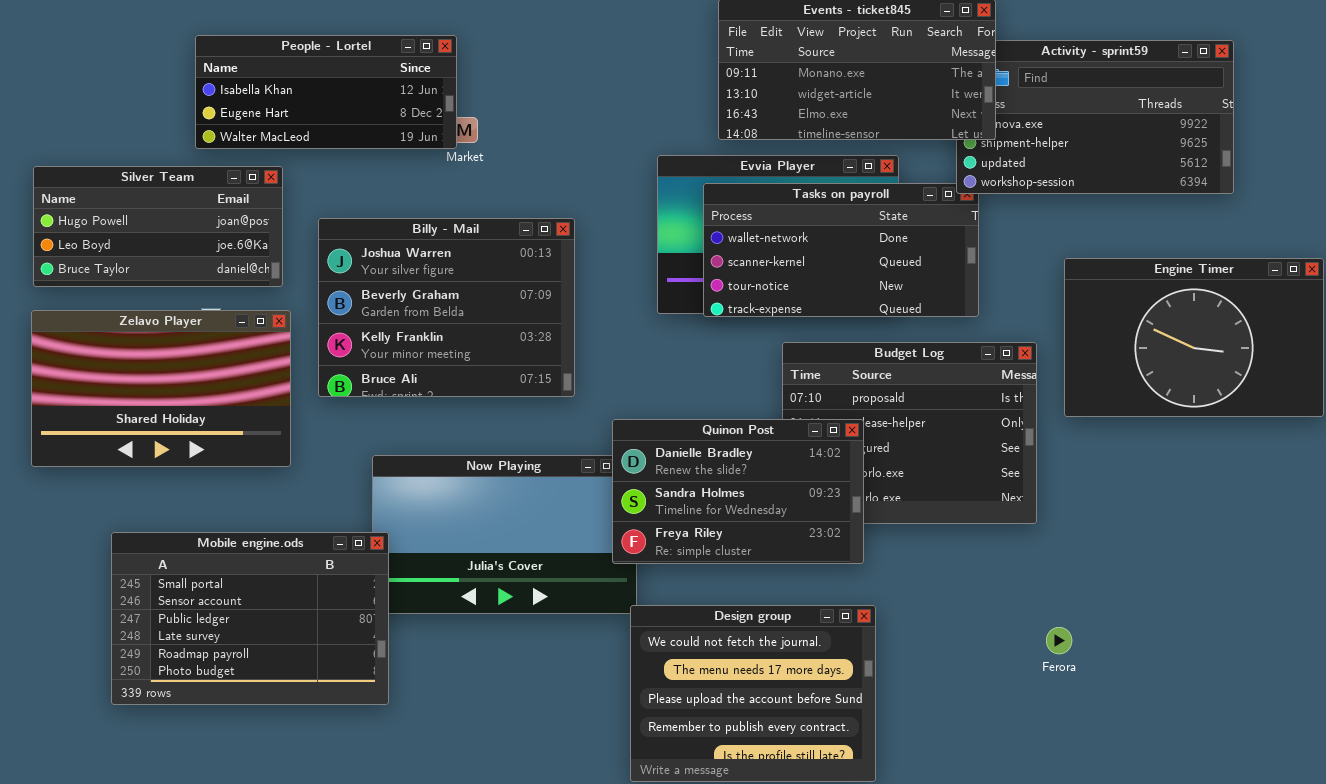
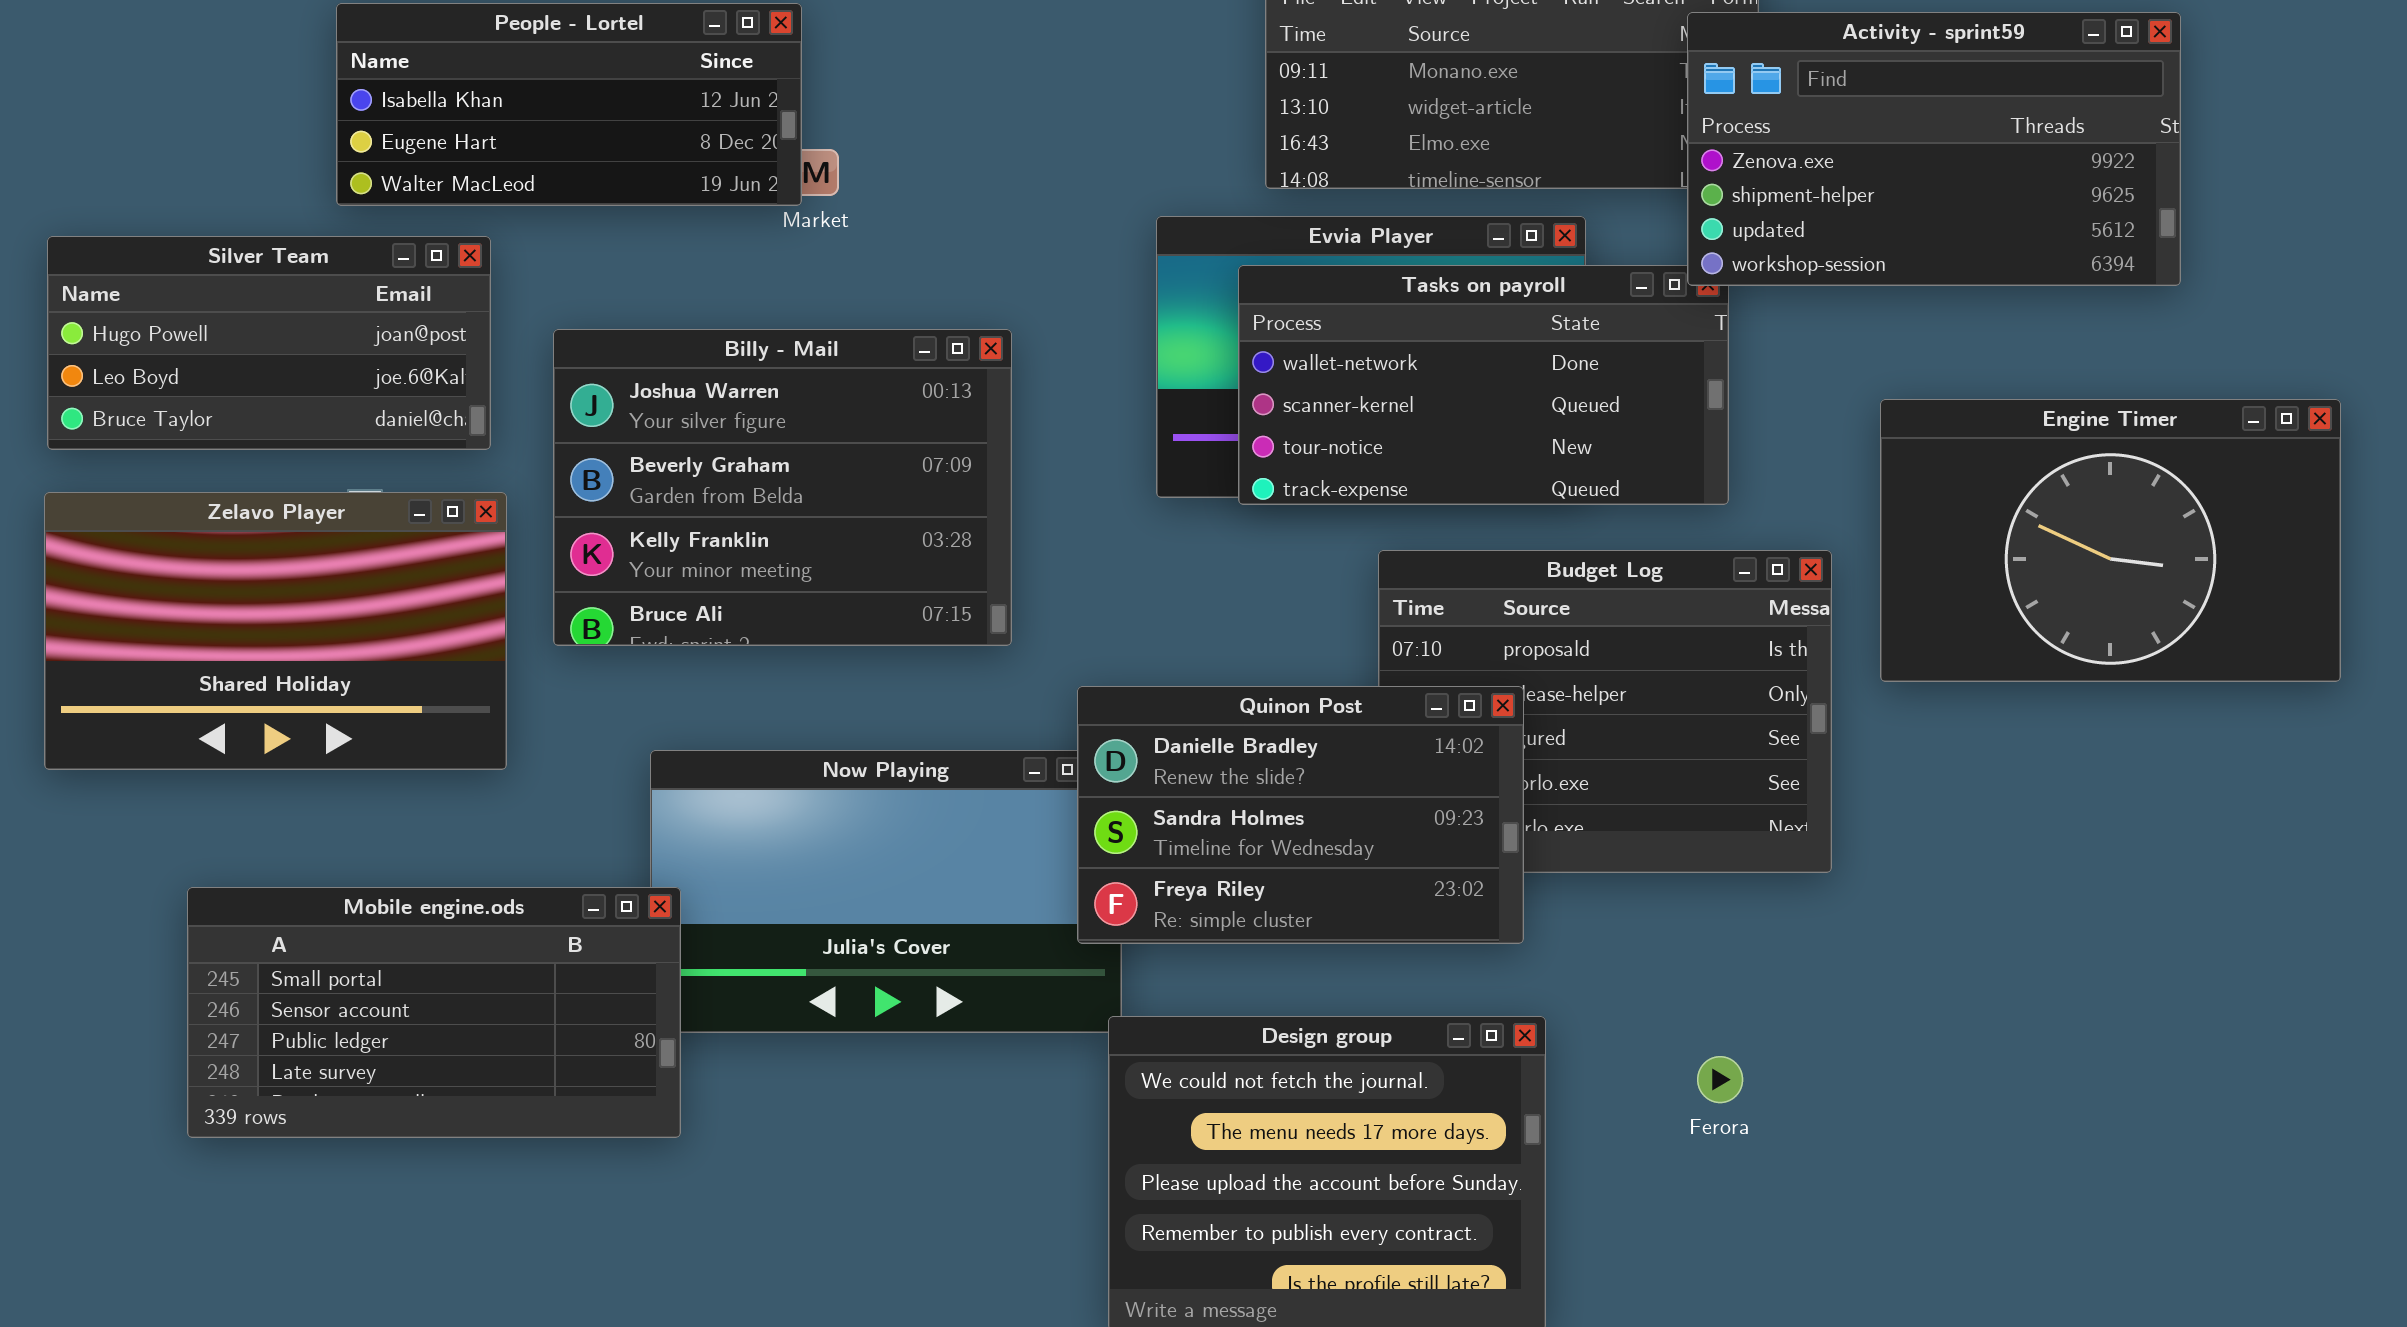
Activity - sprint59: [956,40,1234,194] -> [1687,12,2181,286], raised
Mobile engine.ods: [111,532,389,705] -> [187,887,681,1138], resized
Ferora: [1046,627,1072,654] -> [1697,1056,1743,1103], moved

